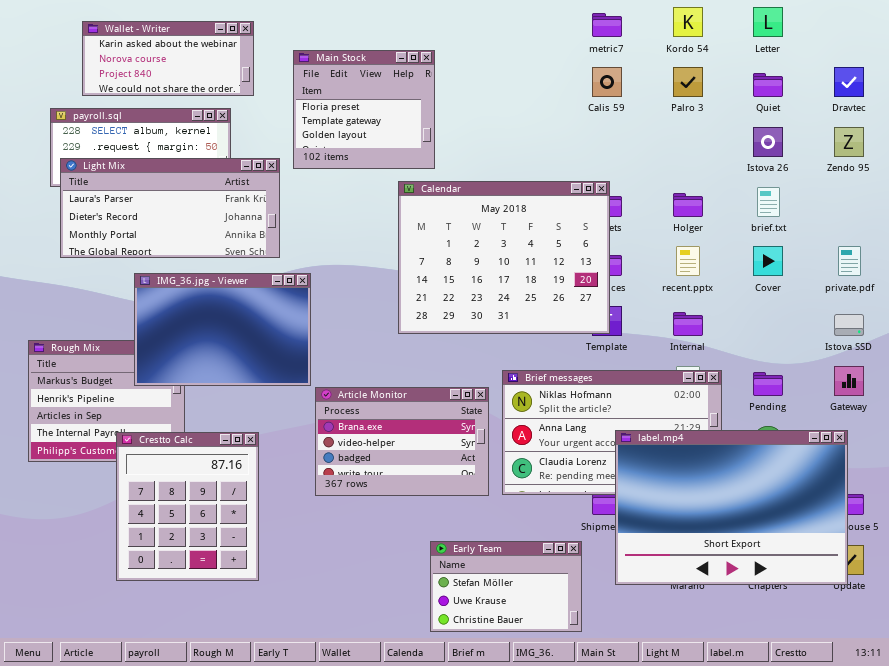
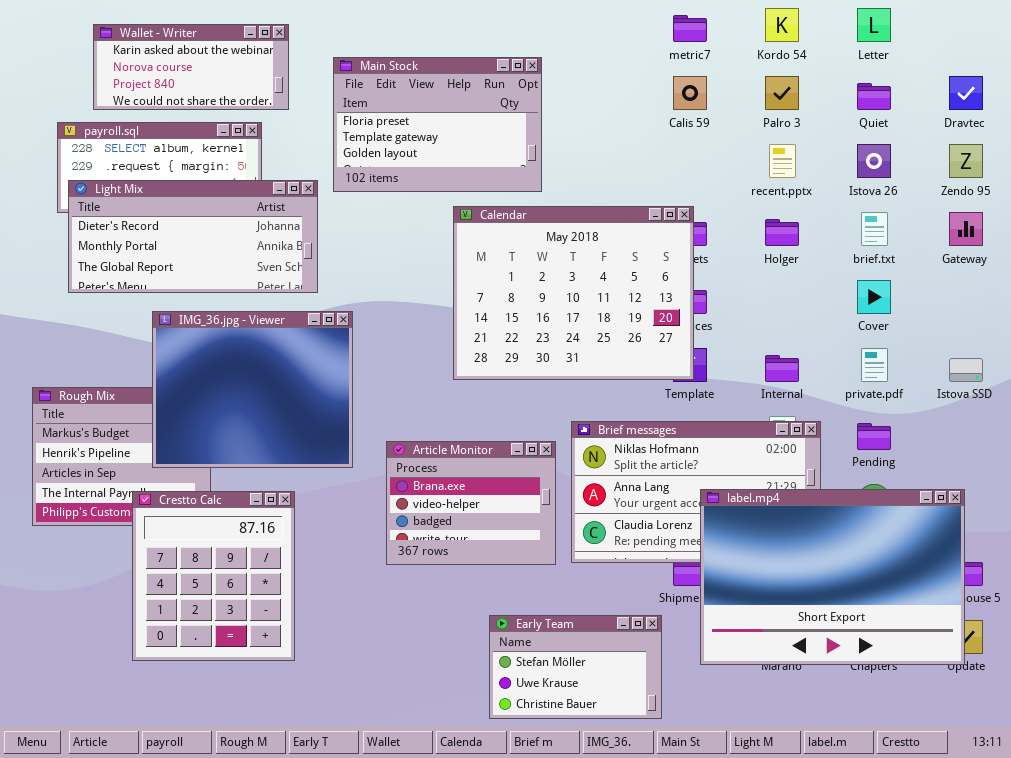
Main Stock: [293,50,435,169] -> [333,57,542,192], resized
Light Mix: [60,158,280,258] -> [68,180,318,293], scrolled down 1 row
recent.pptx: [676,246,700,276] -> [769,144,796,178], moved
private.pdf: [838,246,861,276] -> [861,348,888,382], moved
IMG_36.jpg - Viewer: [134,273,311,386] -> [152,311,353,468], resized
Gateway: [834,366,864,396] -> [949,212,983,246], moved
Article Monitor: [315,387,489,496] -> [386,441,556,565], resized

